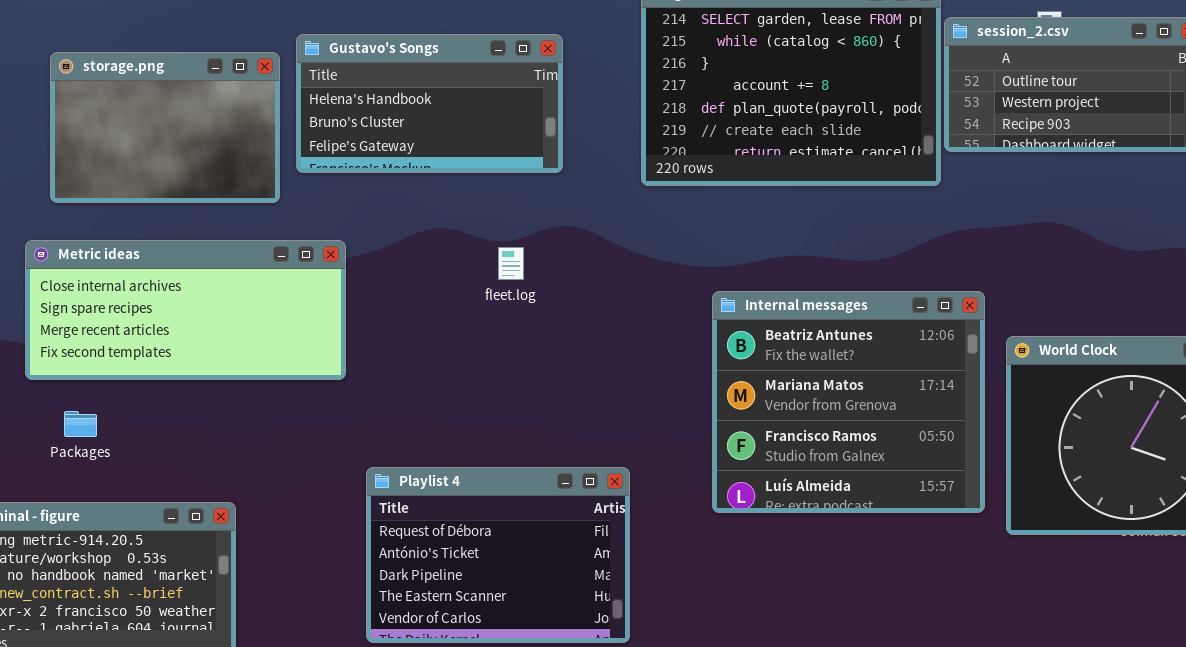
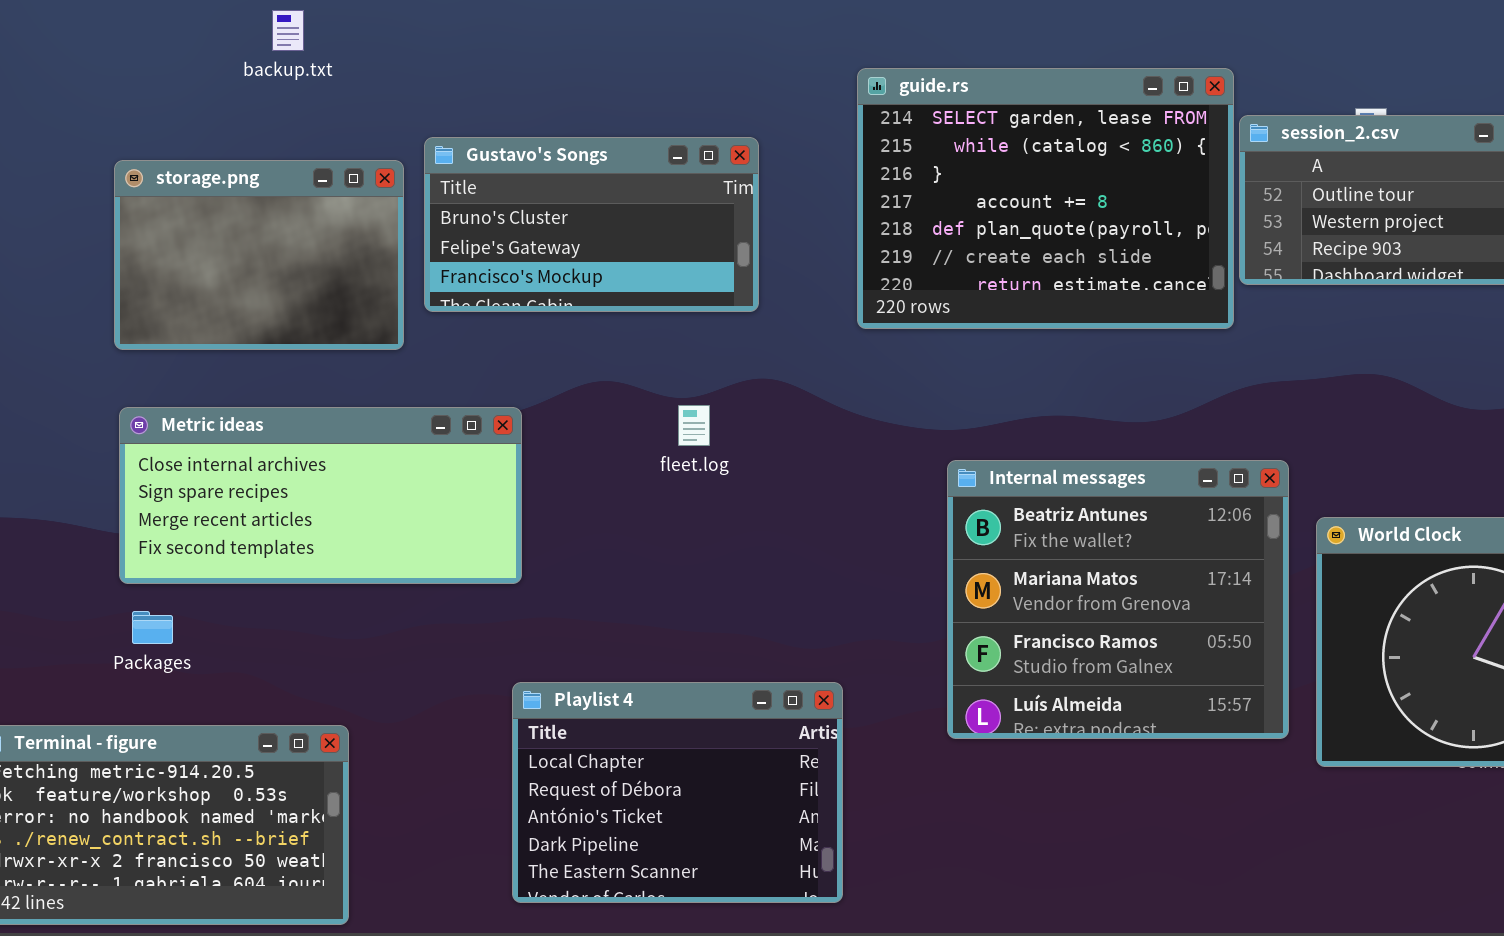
Gustavo's Songs: [296,34,563,173] -> [424,137,759,312], scrolled down 1 row
Metric ideas: [25,240,346,380] -> [119,407,522,584], moved
Playlist 4: [366,467,630,643] -> [512,682,843,903], scrolled up 1 row

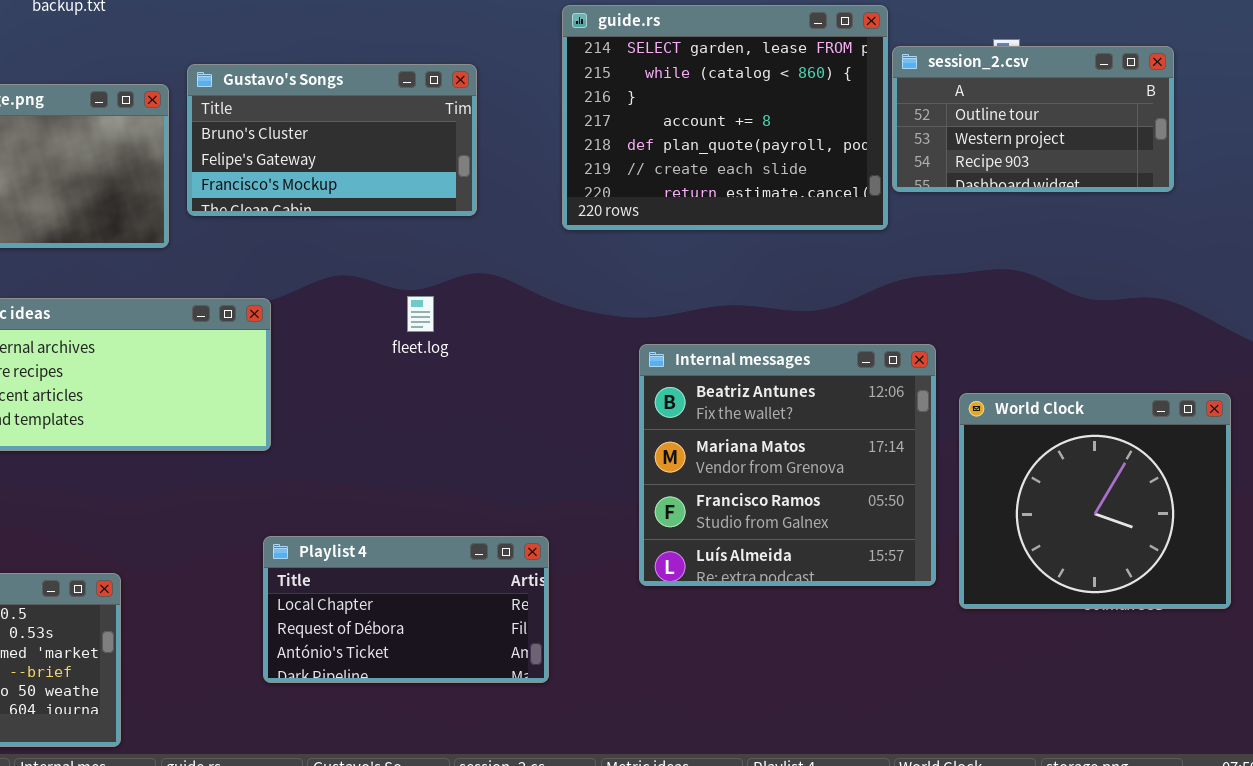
Playlist 4: [512,682,843,903] -> [263,536,549,683], resized

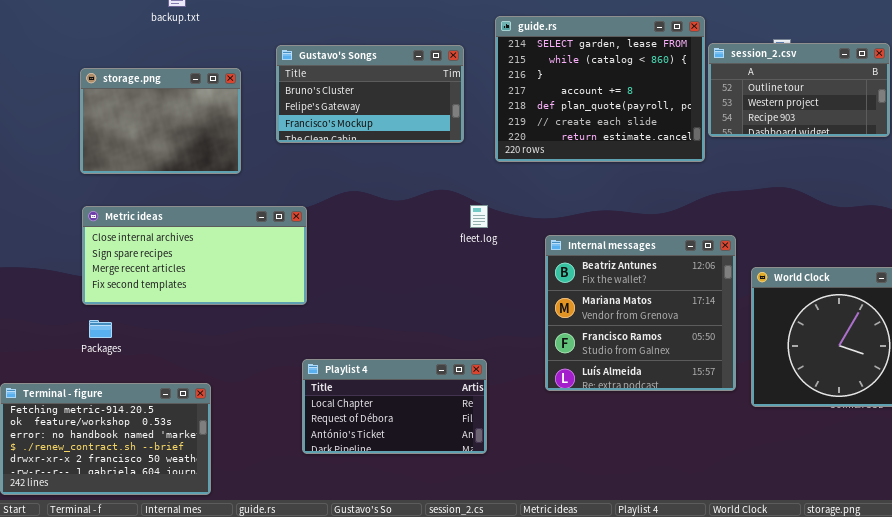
Gustavo's Songs: [187,64,477,216] -> [276,45,464,143], moved
fleet.log: [407,296,434,332] -> [470,205,488,228], moved

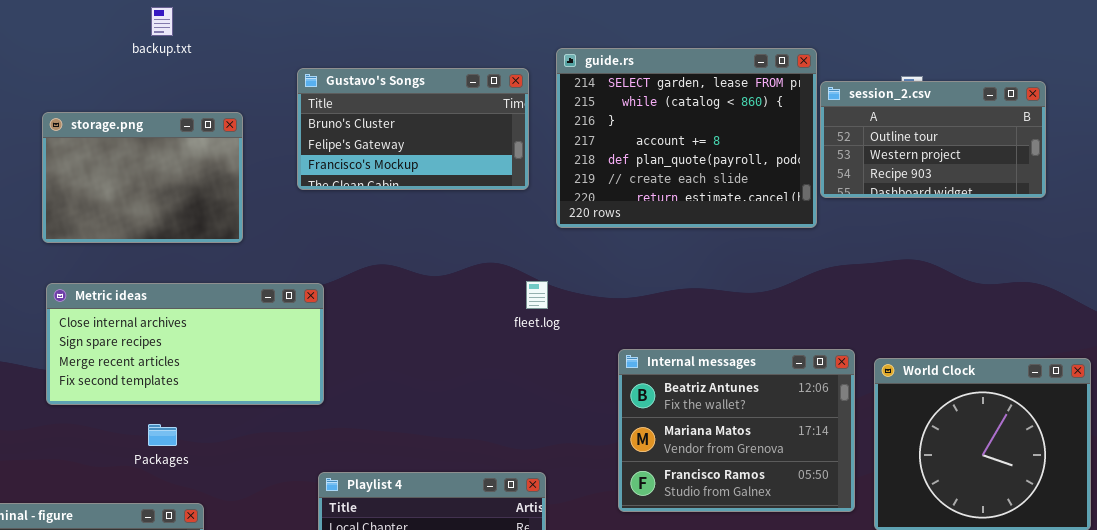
Gustavo's Songs: [276,45,464,143] -> [297,68,529,190], moved
Internal messages: [545,235,736,391] -> [618,349,855,512], resized
Packages: [89,320,112,338] -> [148,424,177,446], moved

